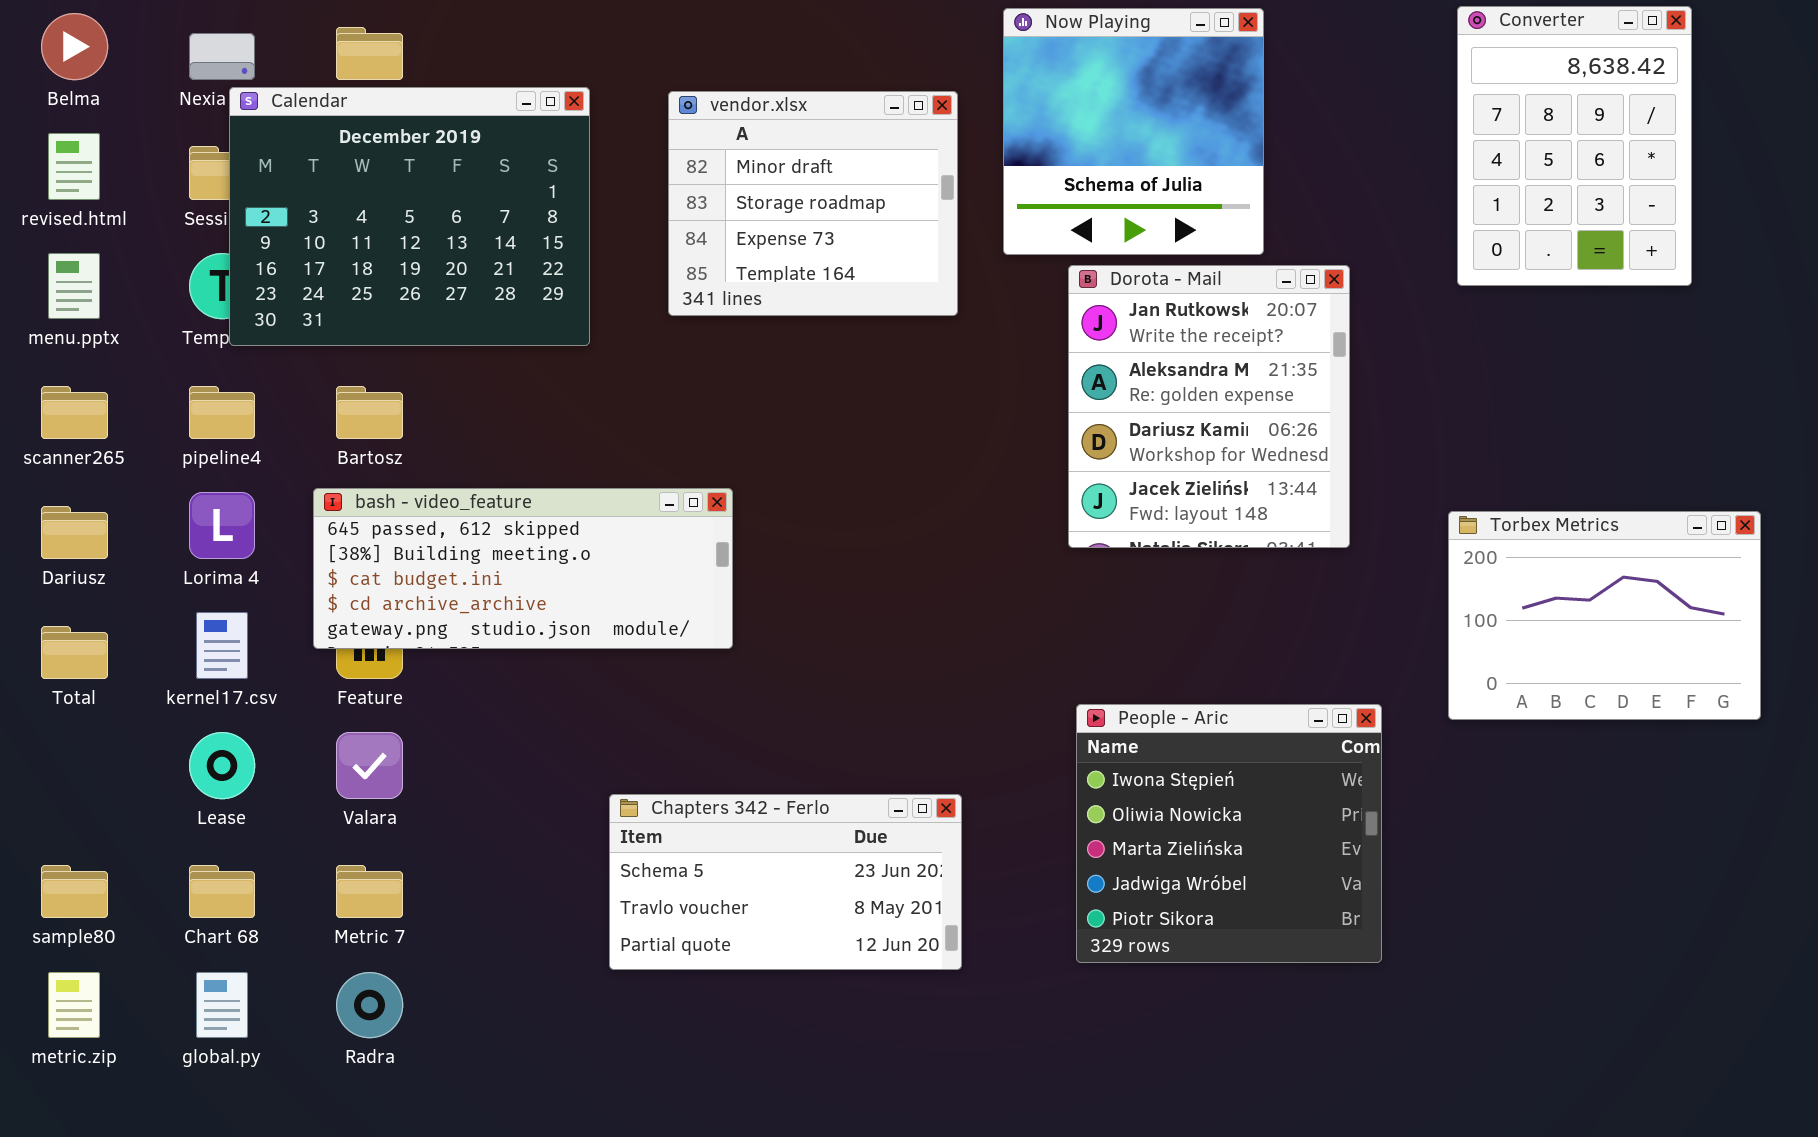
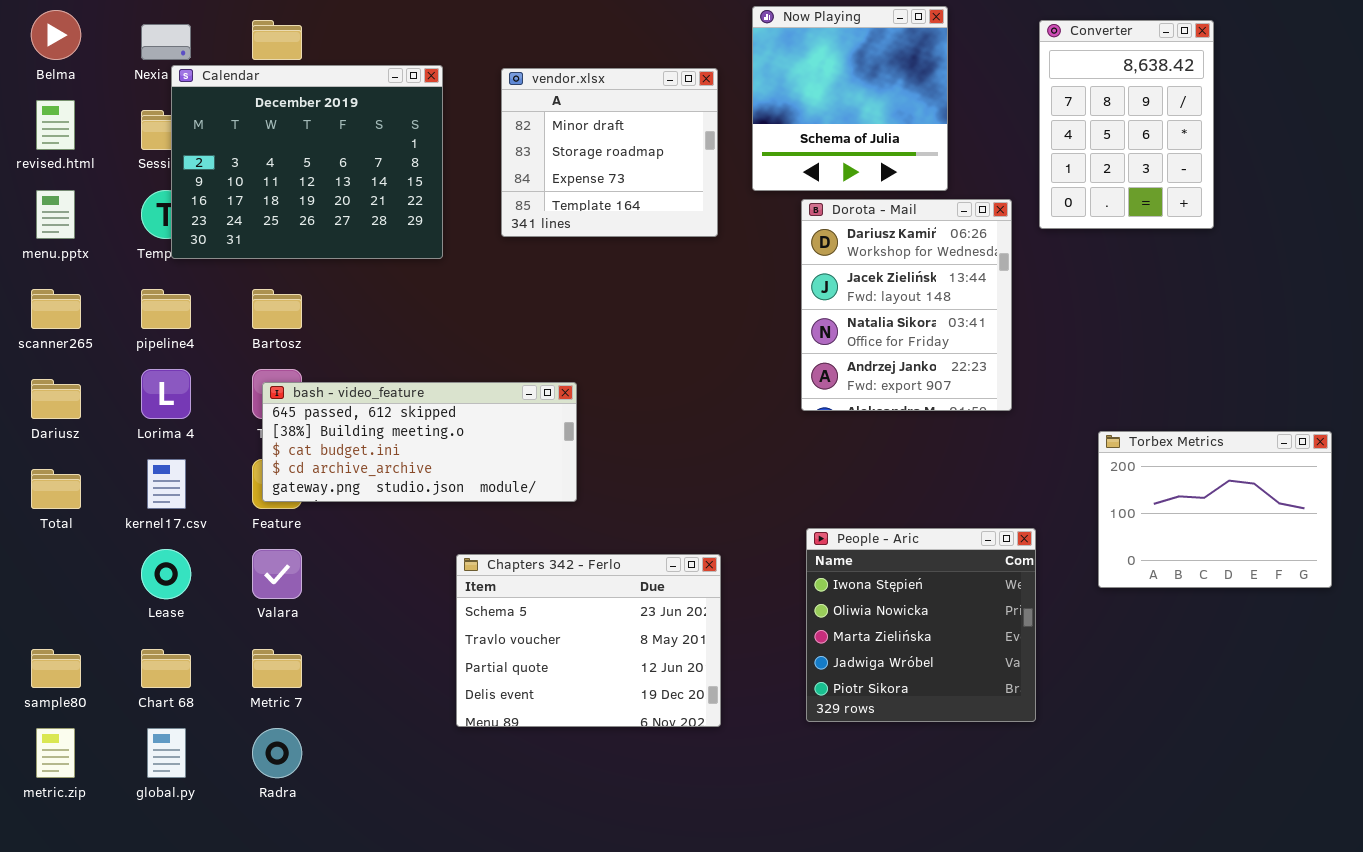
Converter: [1457,6,1692,286] -> [1039,20,1214,229], moved
Dorota - Mail: [1068,265,1350,548] -> [801,199,1012,411], scrolled down 2 rows
bash - video_feature: [313,488,733,649] -> [262,382,577,502], moved
Torbex Metrics: [1448,511,1761,720] -> [1098,431,1332,588], moved
Chapters 342 - Ferlo: [609,794,962,970] -> [456,554,721,727], resized

